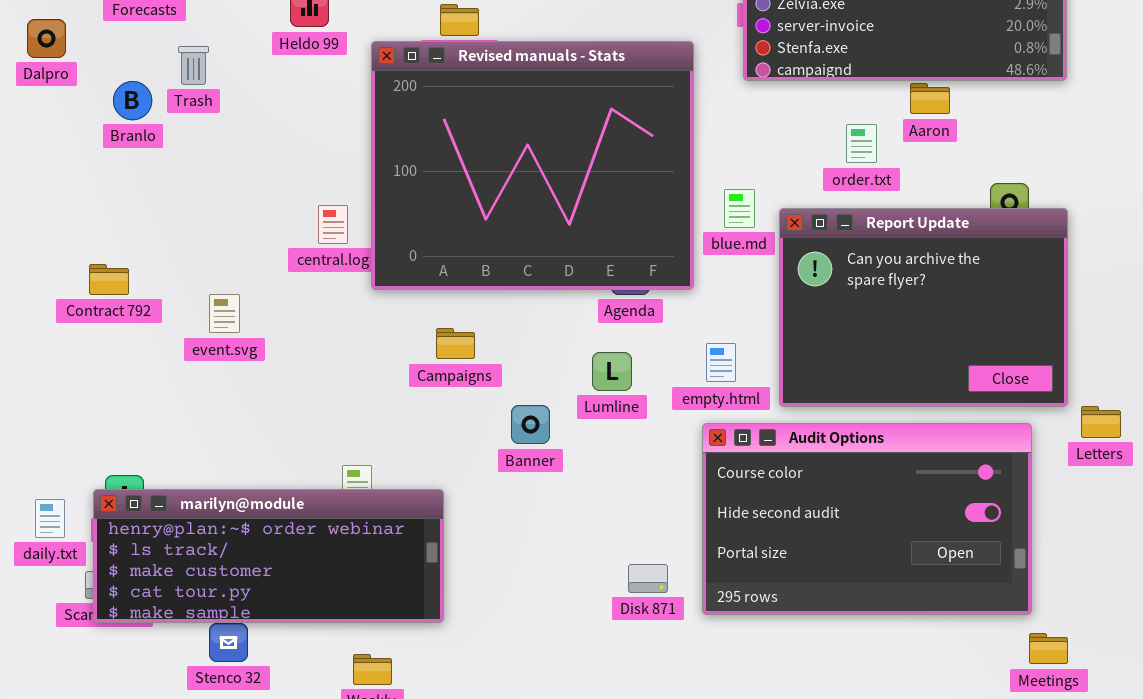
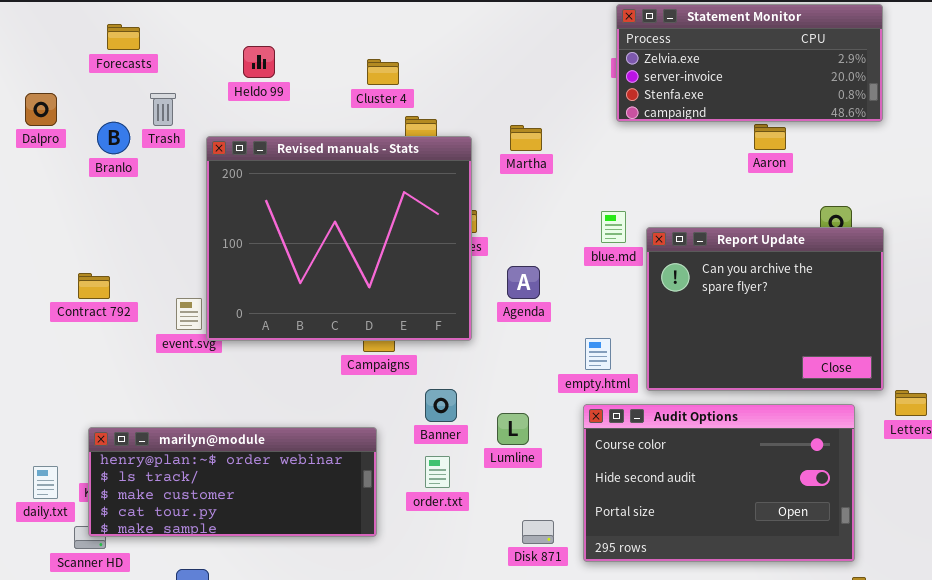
Dalpro: [27,19,66,58] -> [25,93,57,126], moved
Revised manuals - Stats: [371,41,694,290] -> [206,136,472,341], moved
order.txt: [846,124,877,163] -> [425,456,450,488], moved
Lumline: [592,352,632,391] -> [497,413,529,445], moved
marilyn@module: [93,489,444,623] -> [88,427,377,537], moved

